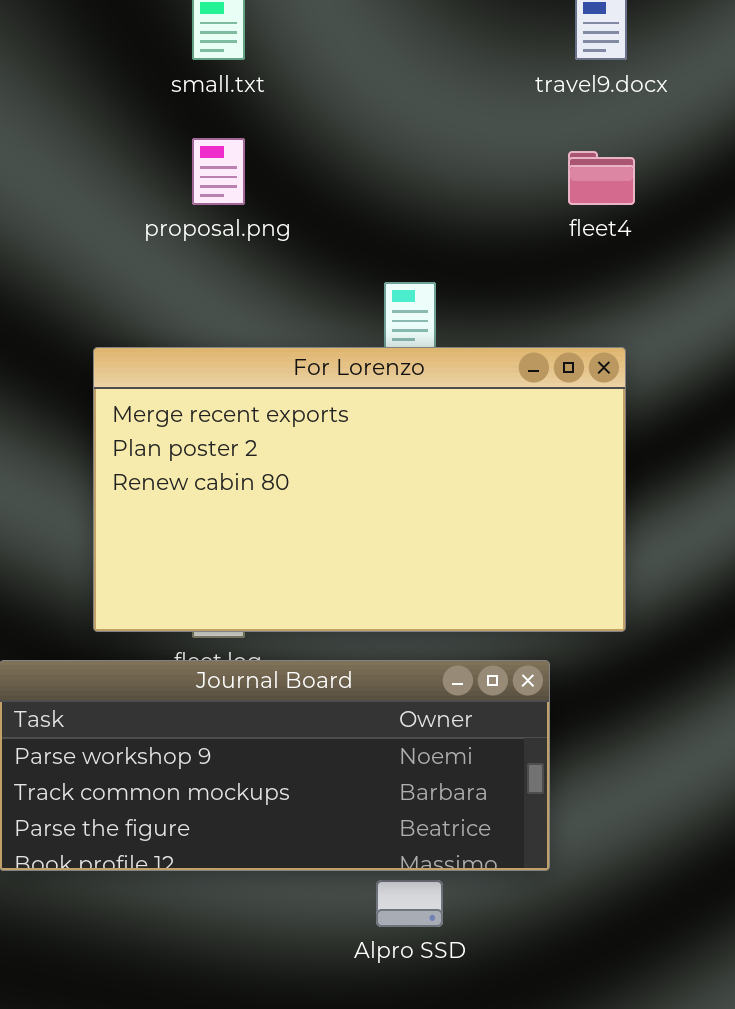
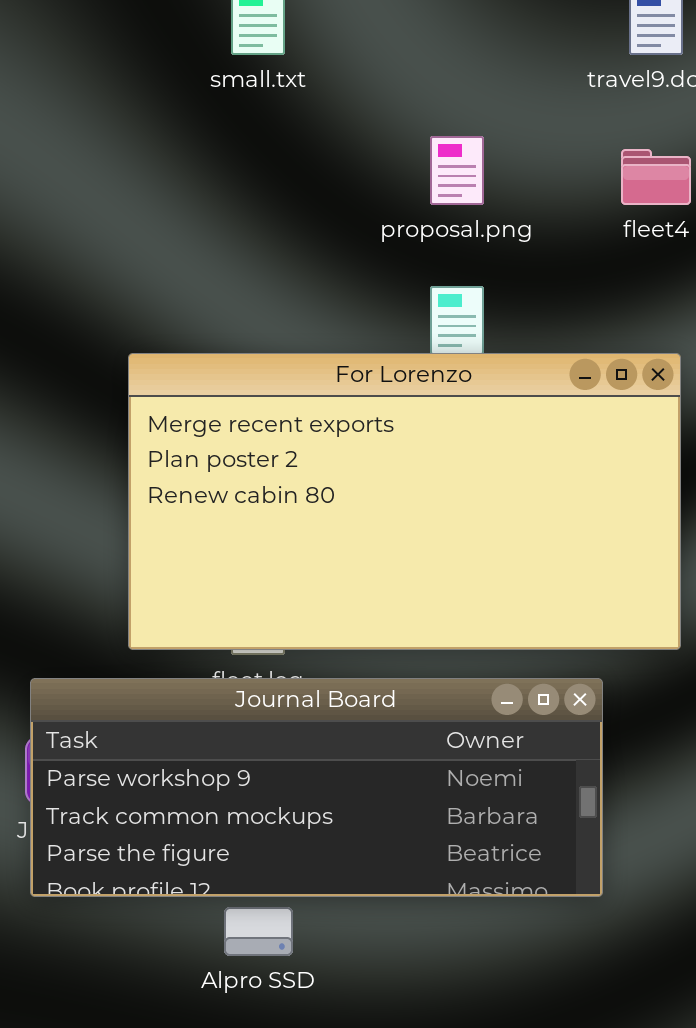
proposal.png: [192,138,245,205] -> [430,136,484,205], moved
Alpro SSD: [376,880,443,927] -> [224,907,293,956], moved

